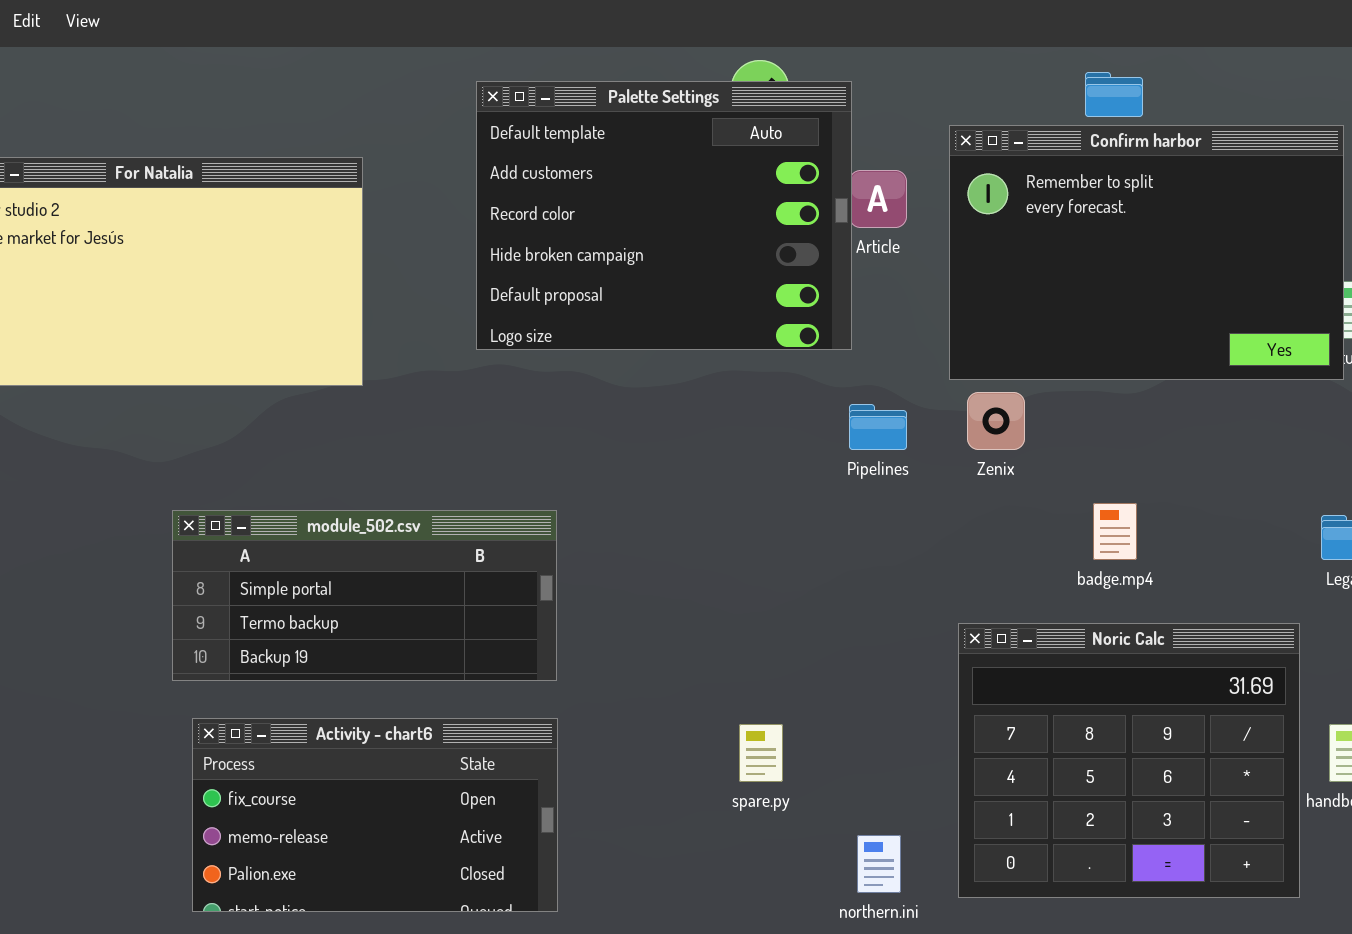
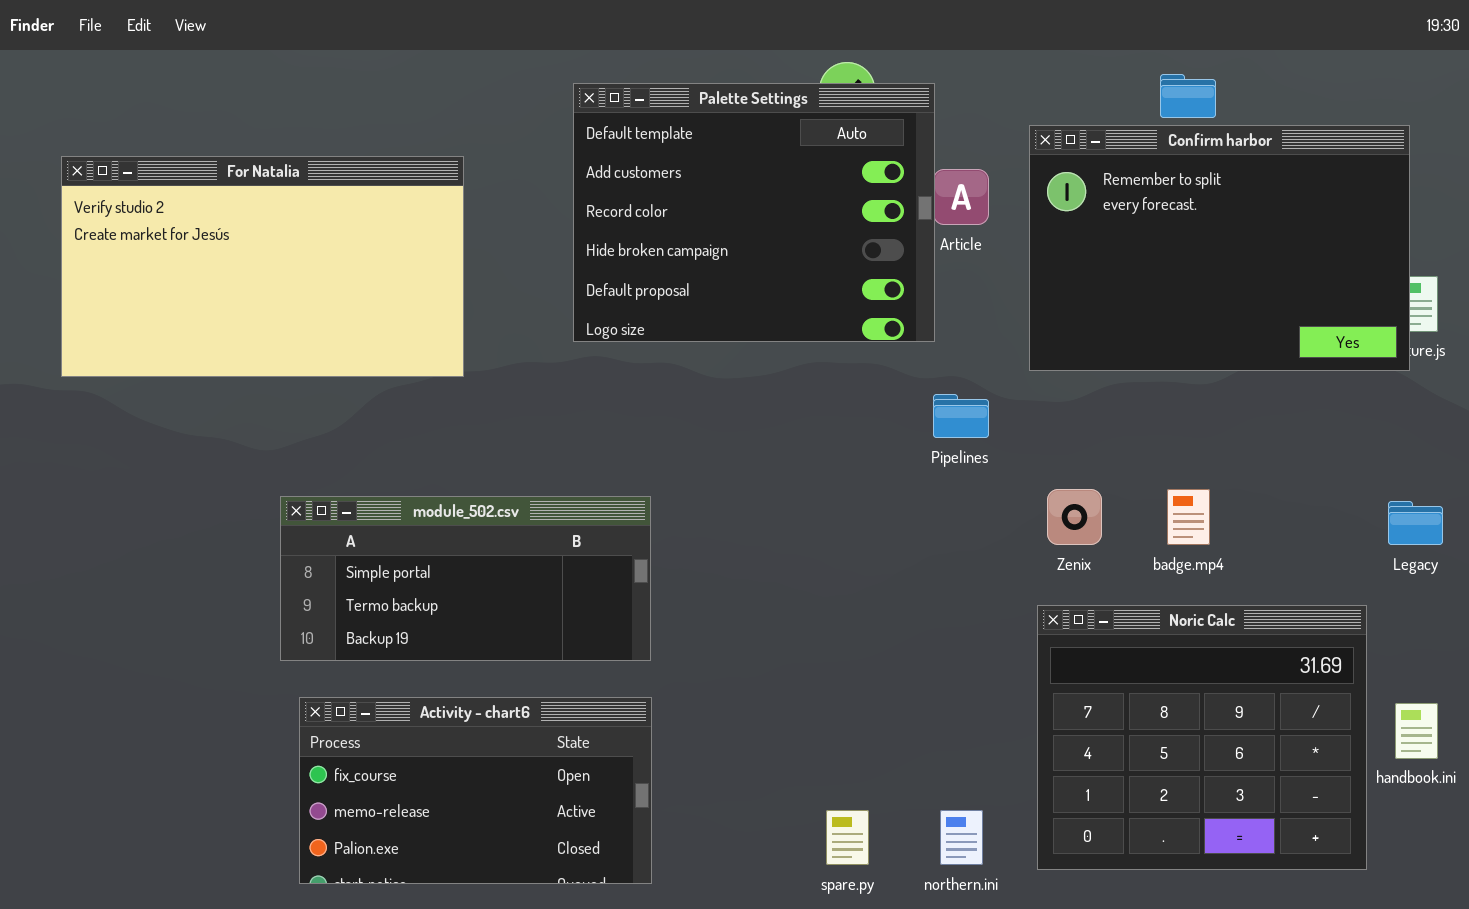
Zenix: [967,392,1025,450] -> [1047,489,1102,545], moved
spare.py: [739,724,783,782] -> [826,810,869,865], moved

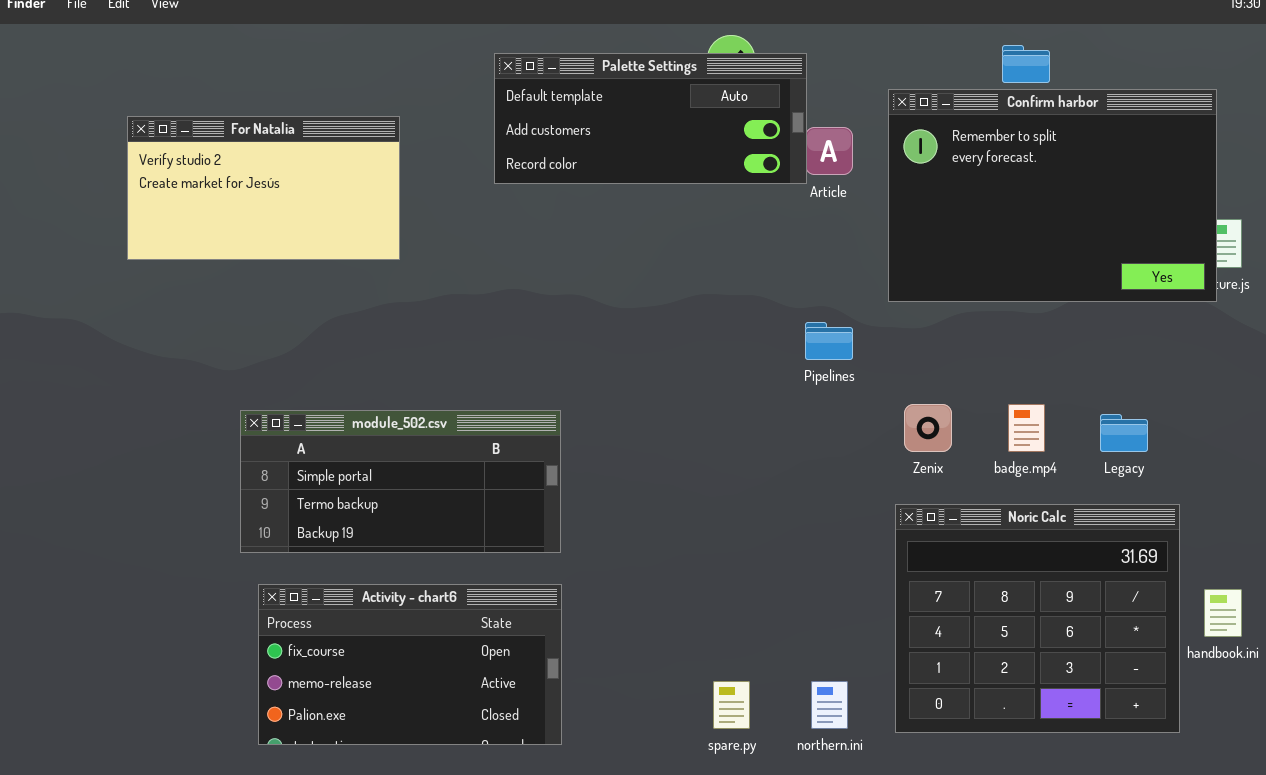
Palette Settings: [573,83,935,342] -> [494,53,807,184], resized
For Natalia: [61,156,464,377] -> [127,116,400,260], resized
Legacy: [1388,501,1443,545] -> [1100,414,1148,452], moved

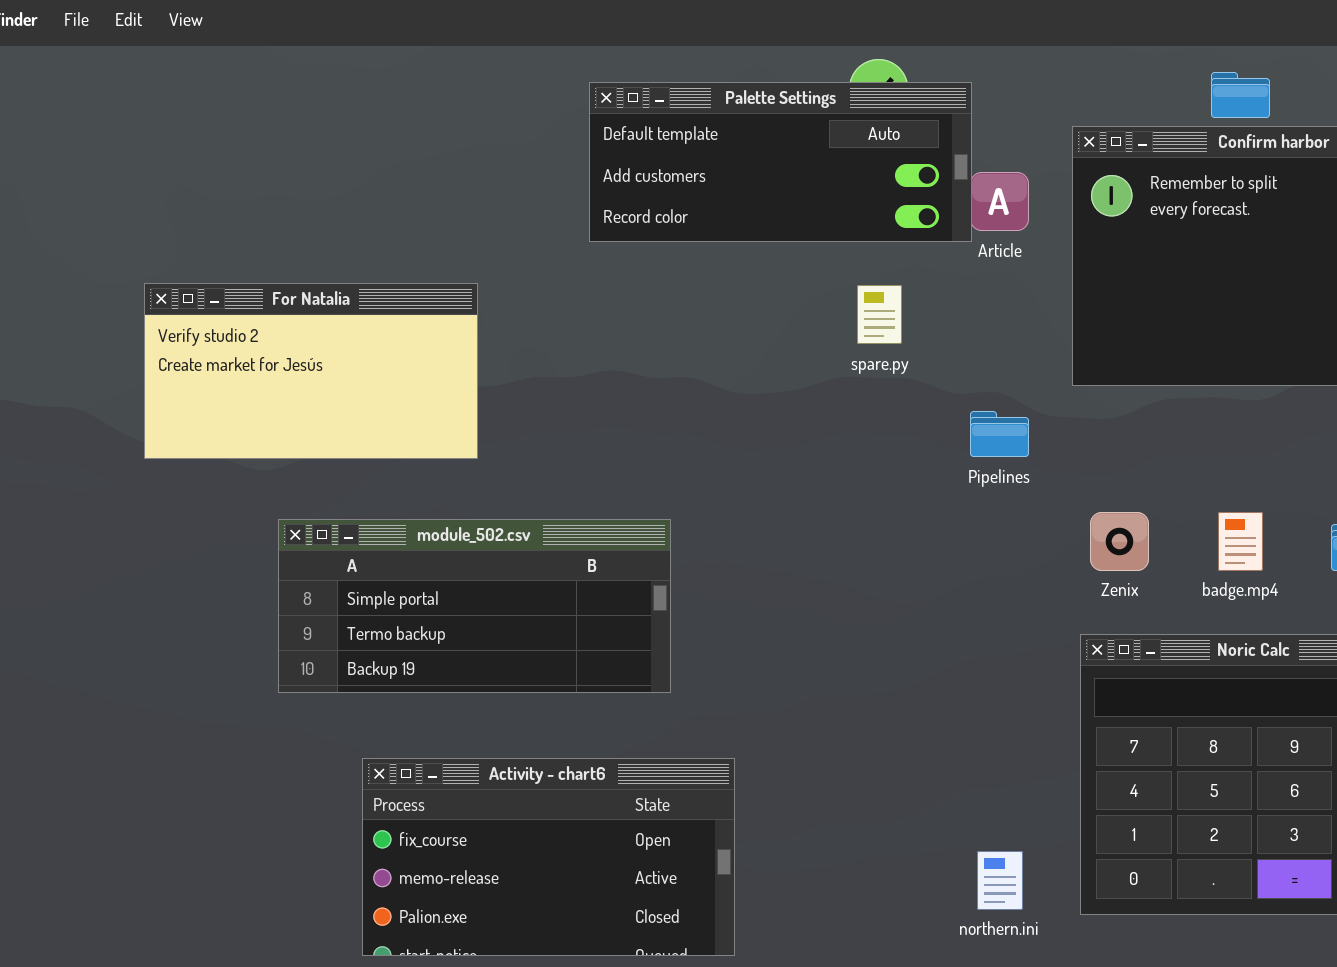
For Natalia: [127,116,400,260] -> [144,283,478,459], moved
Activity - chart6: [258,584,562,745] -> [362,758,735,956], moved
spare.py: [713,681,750,729] -> [857,285,902,344], moved

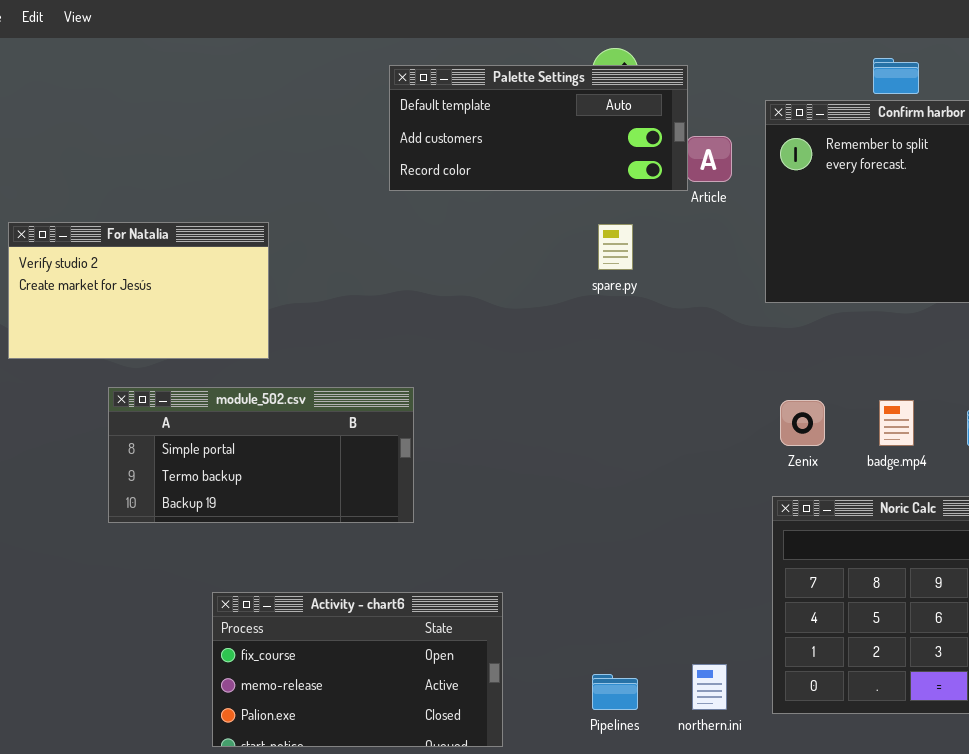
For Natalia: [144,283,478,459] -> [8,222,269,359], moved
Pipelines: [970,411,1029,457] -> [592,674,638,710], moved
module_502.csv: [278,519,671,693] -> [108,387,414,523], moved

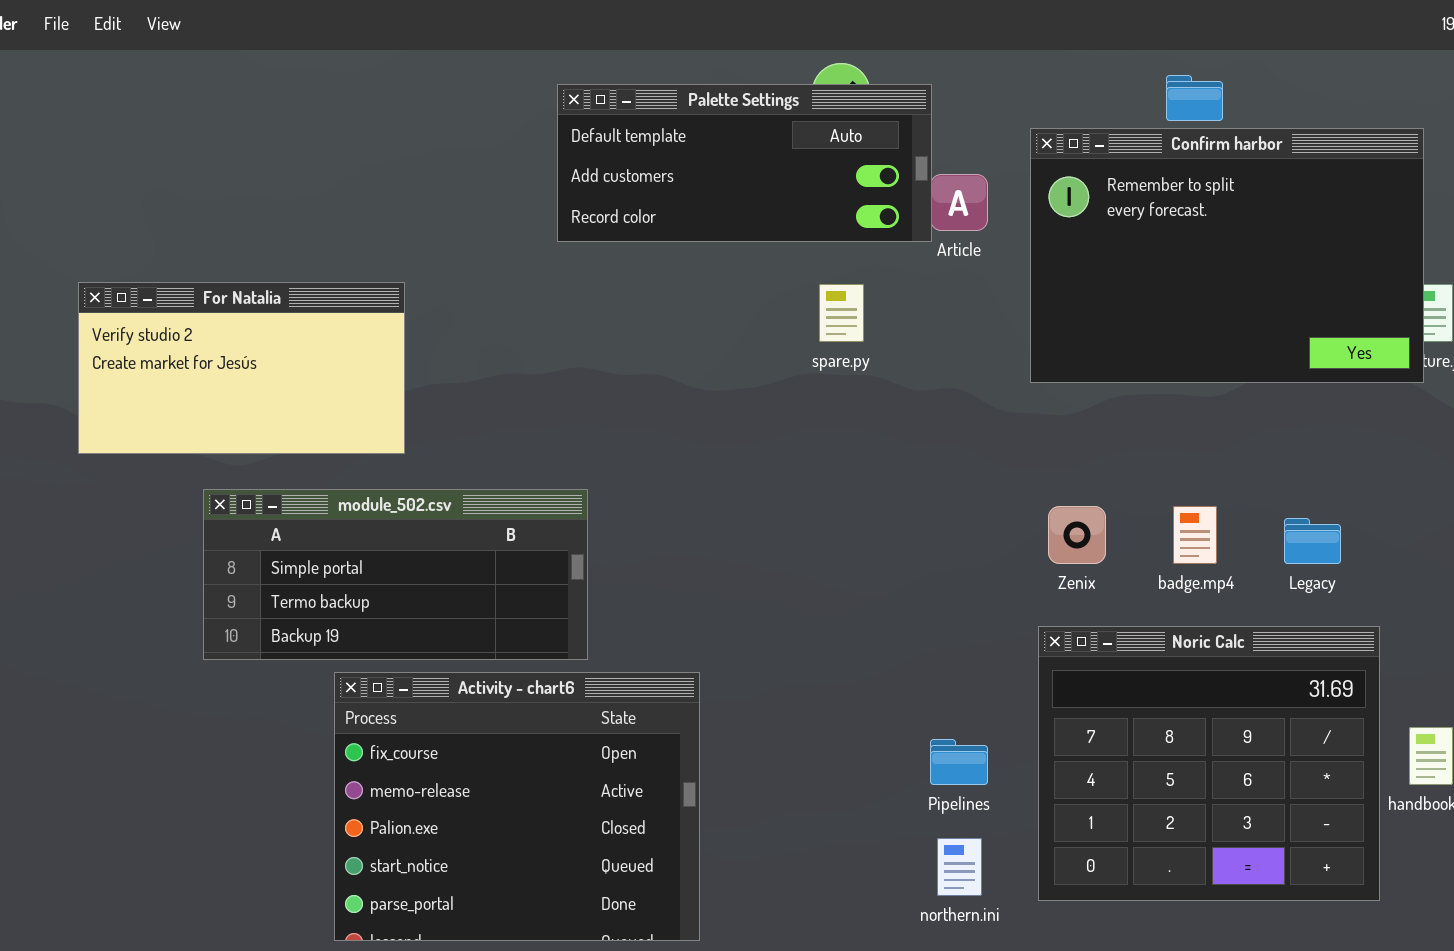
Activity - chart6: [212,592,503,747] -> [334,672,700,941], resized
Pipelines: [592,674,638,710] -> [930,739,988,785], moved

